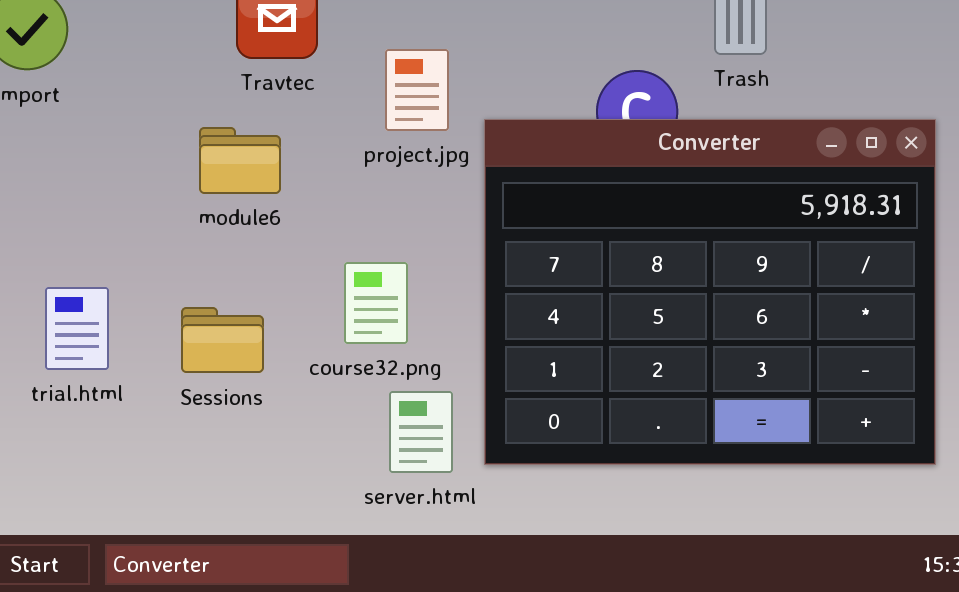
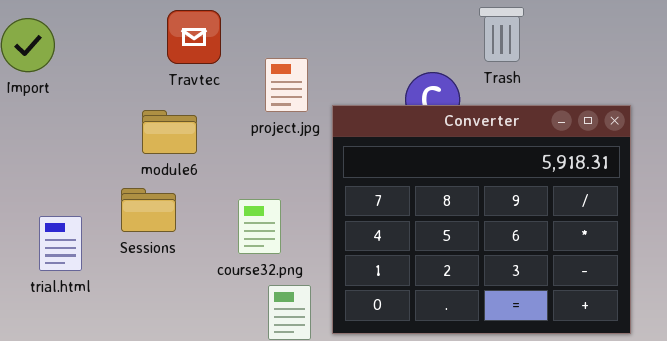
Sessions: [181,307,264,373] -> [121,188,176,232], moved

